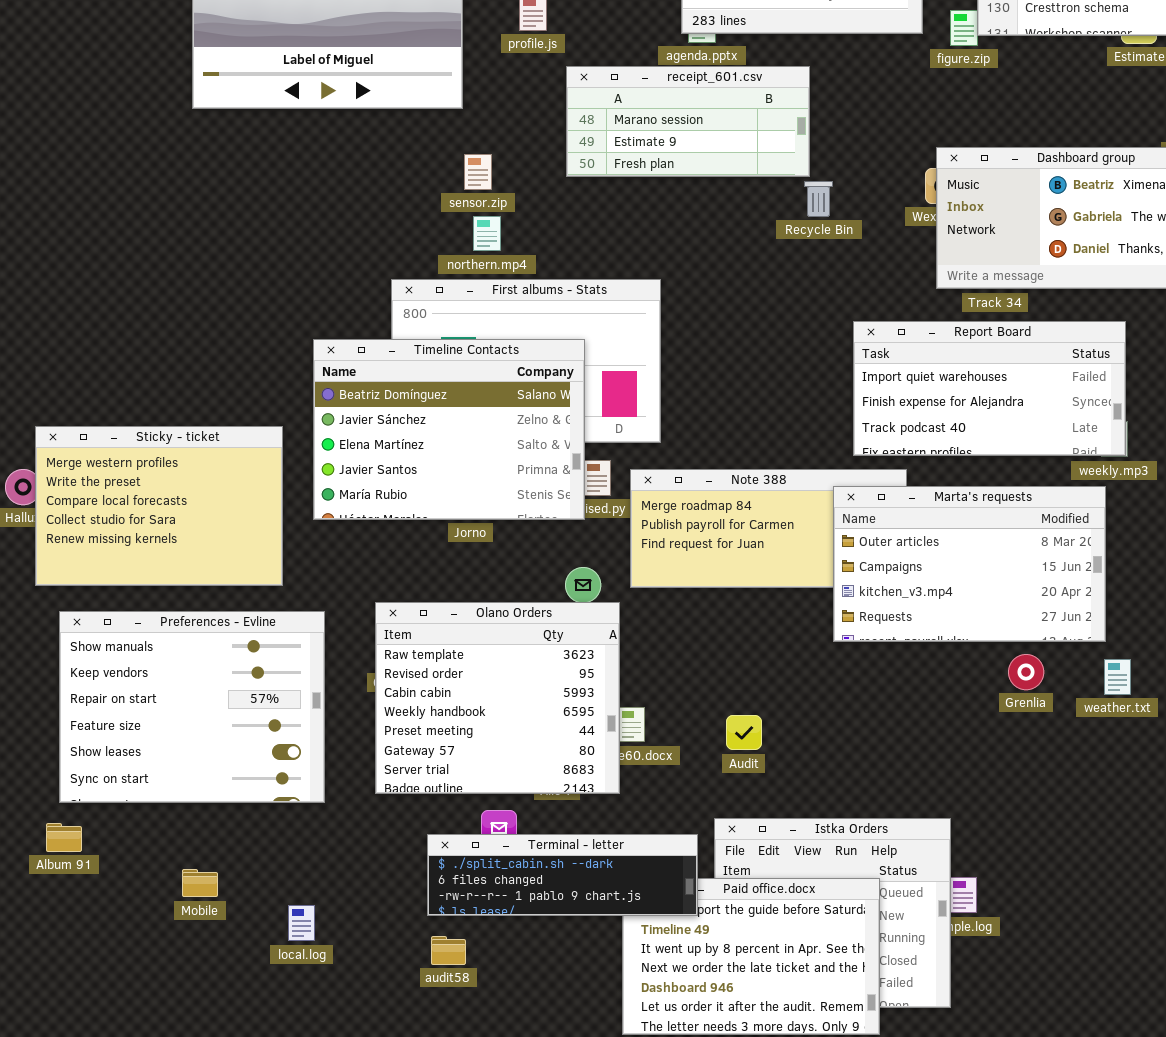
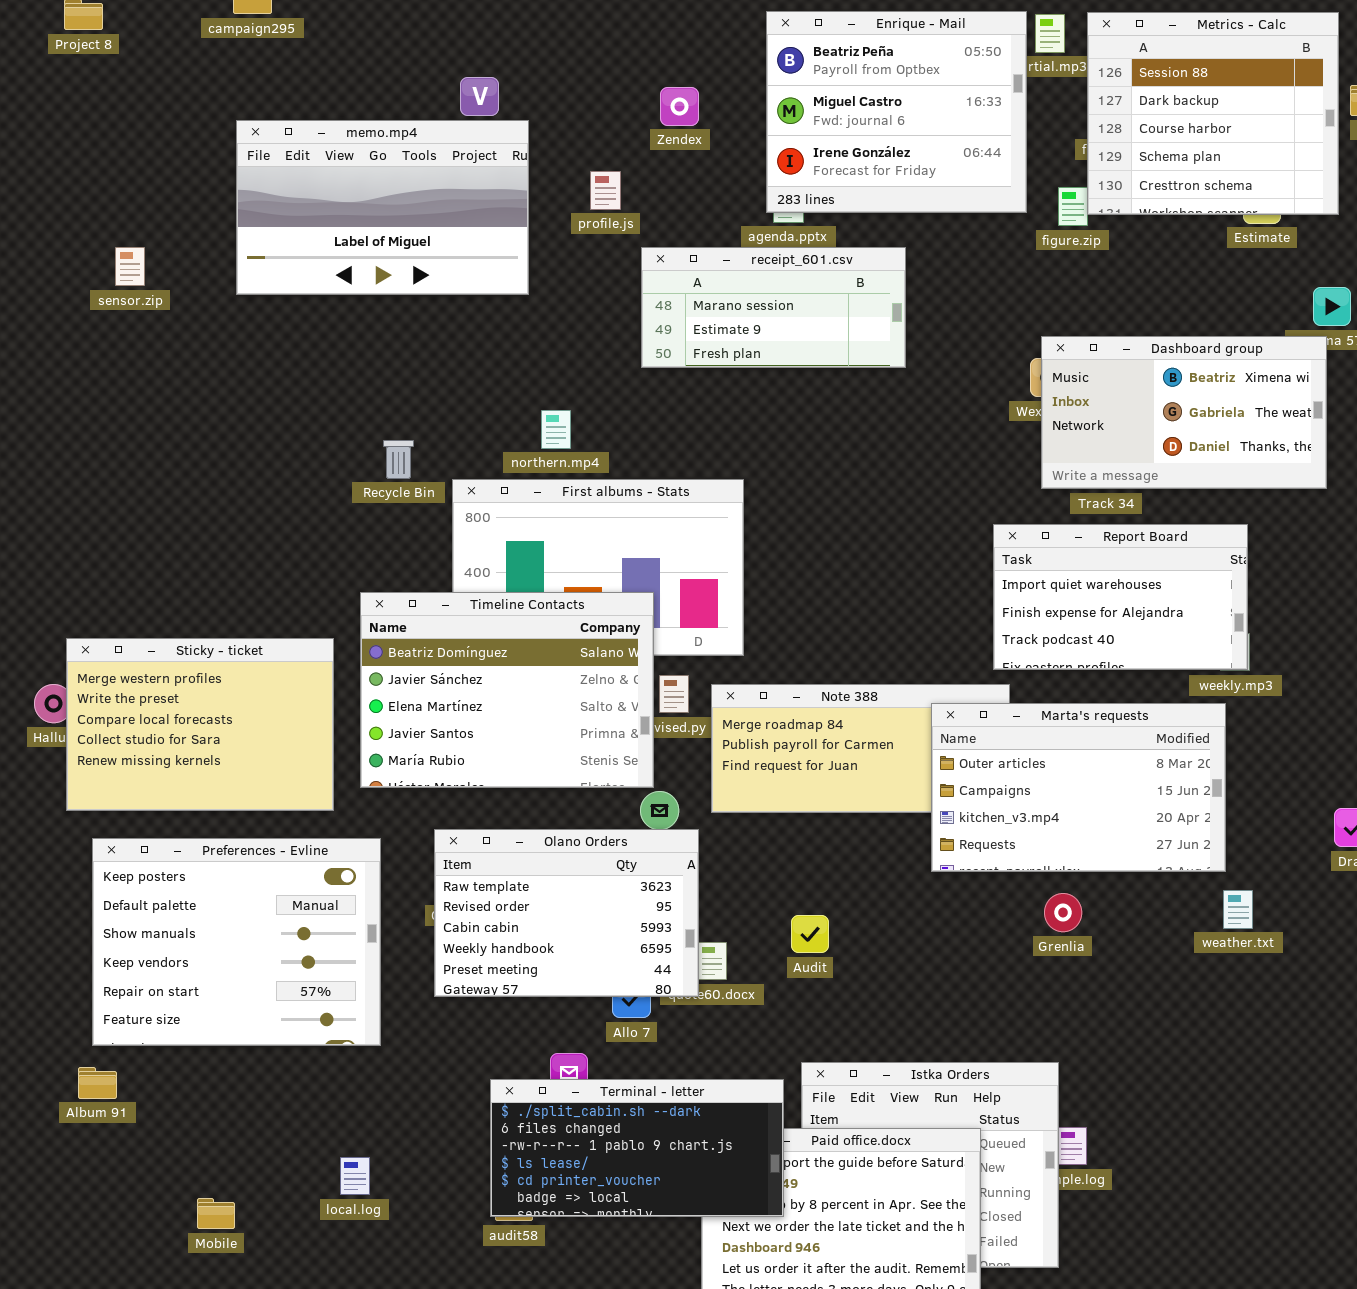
sensor.zip: [464,154,492,190] -> [115,247,145,286], moved
Recycle Bin: [804,181,833,217] -> [383,440,414,479], moved
Report Board: [853,321,1126,456] -> [993,524,1248,670], resized
Timeline Contacts: [313,339,585,520] -> [360,592,654,788], moved
Olano Orders: [375,602,620,794] -> [434,829,699,997], resized
Preferences - Evline: [59,611,325,803] -> [92,838,381,1046], scrolled up 2 rows
Grenlia: [1008,654,1044,690] -> [1044,893,1082,932], moved
Audit: [726,715,762,750] -> [791,915,829,953], moved
Terminal - letter: [427,834,698,916] -> [490,1079,784,1217], resized
Mobile: [182,869,218,897] -> [197,1198,235,1229], moved

